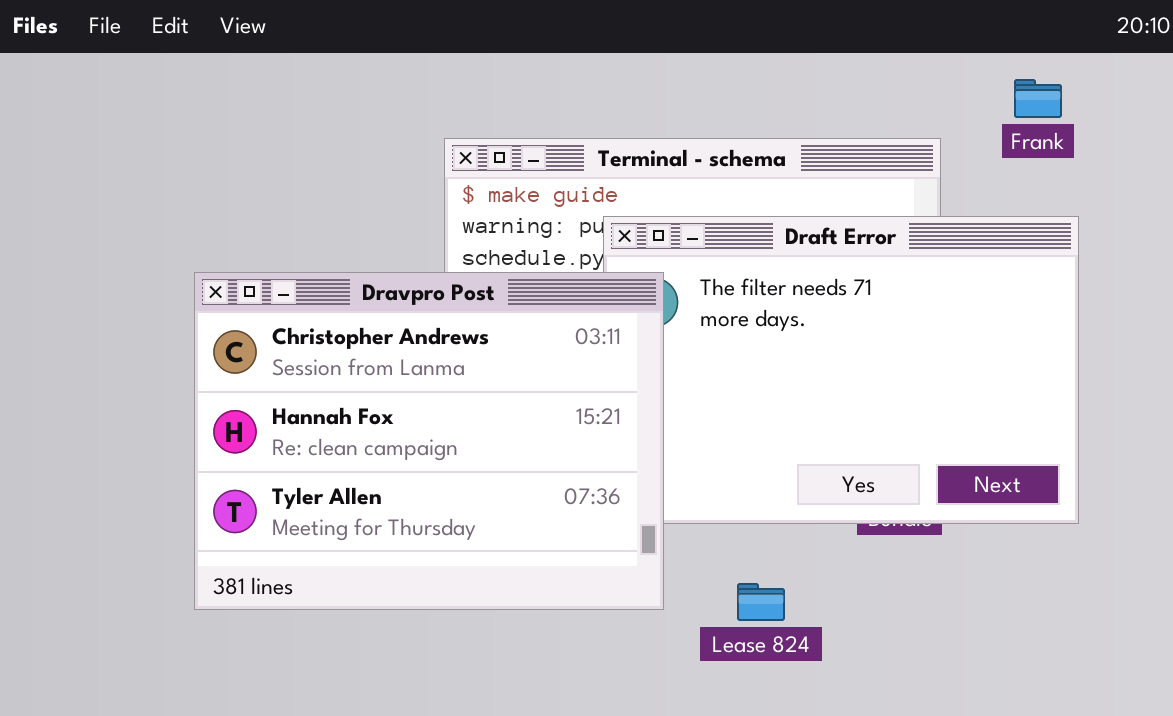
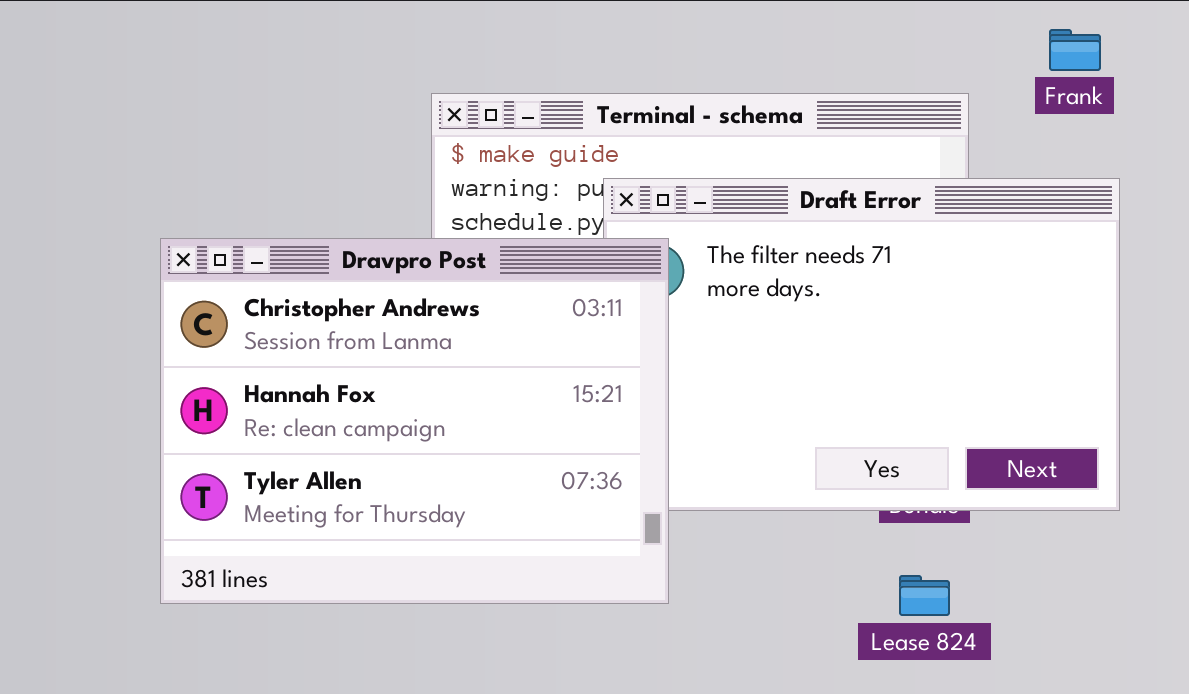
Lease 824: [737,583,785,621] -> [899,575,950,616], moved

